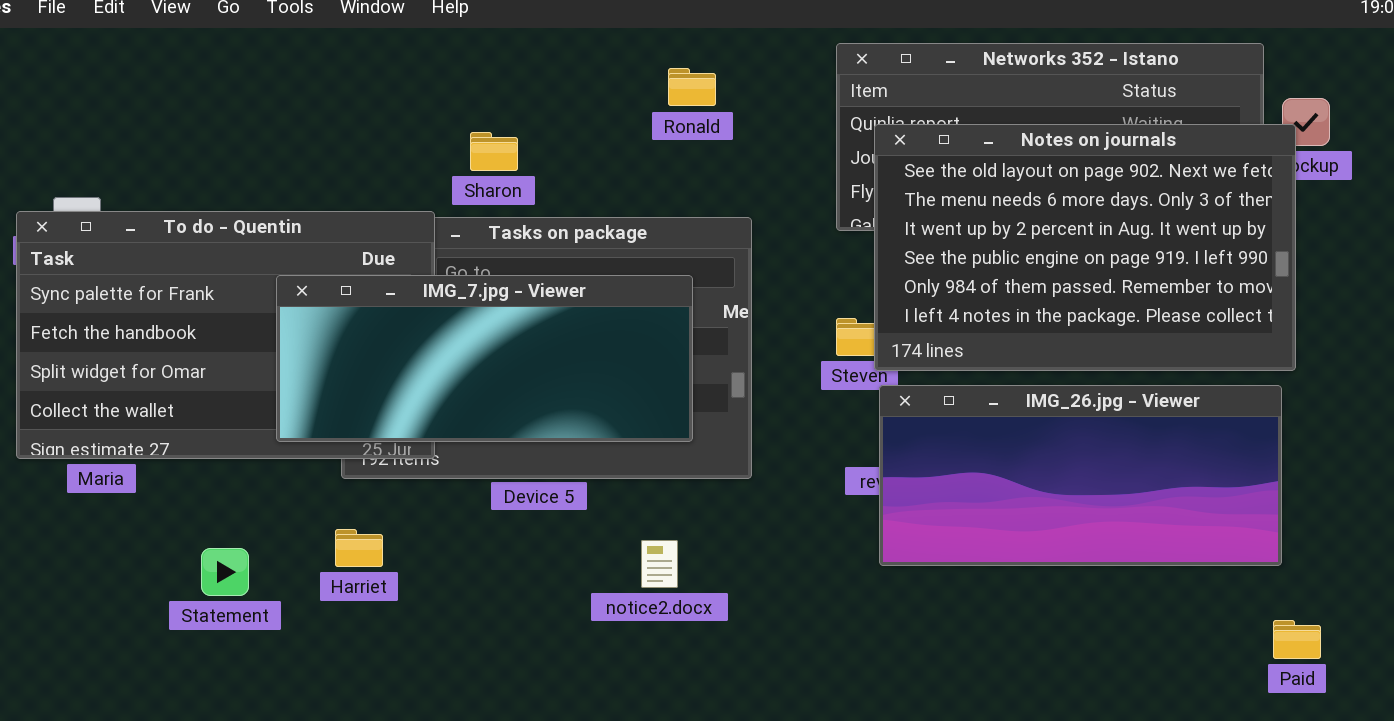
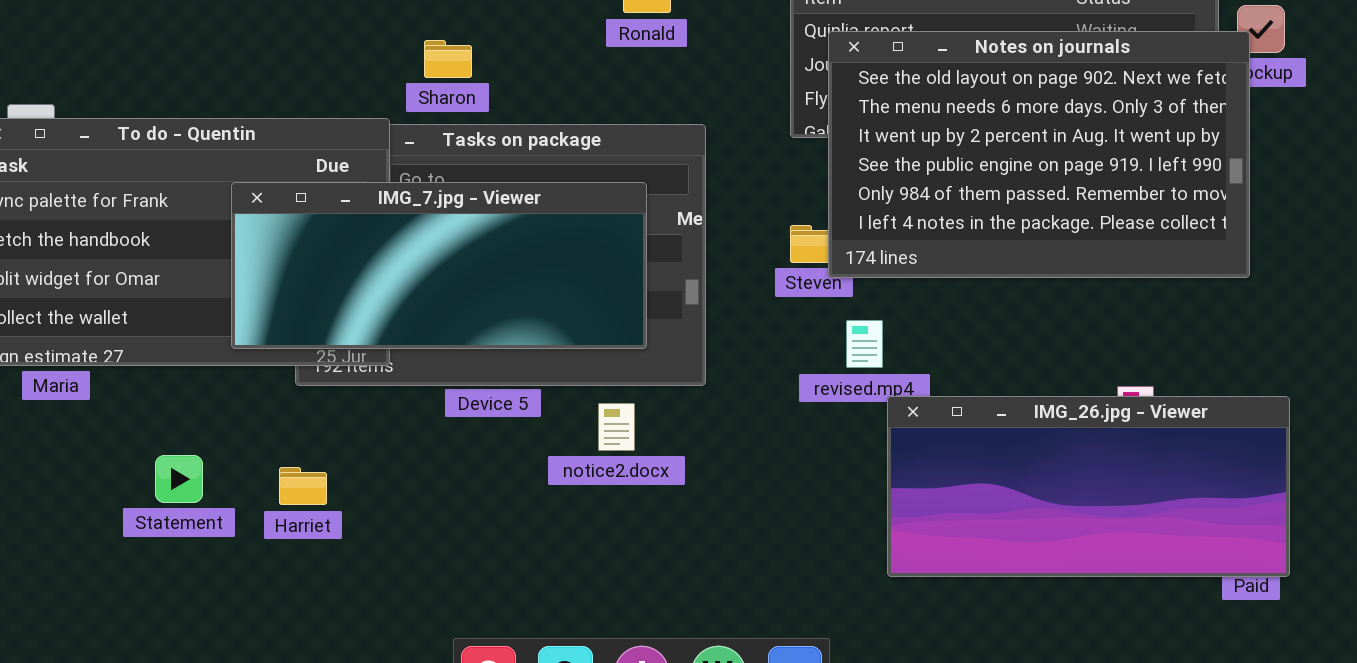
IMG_26.jpg - Viewer: [879,385,1282,566] -> [887,396,1290,577], moved
Harriet: [335,529,383,567] -> [279,467,327,505], moved
notice2.docx: [641,540,678,588] -> [598,403,635,451], moved

